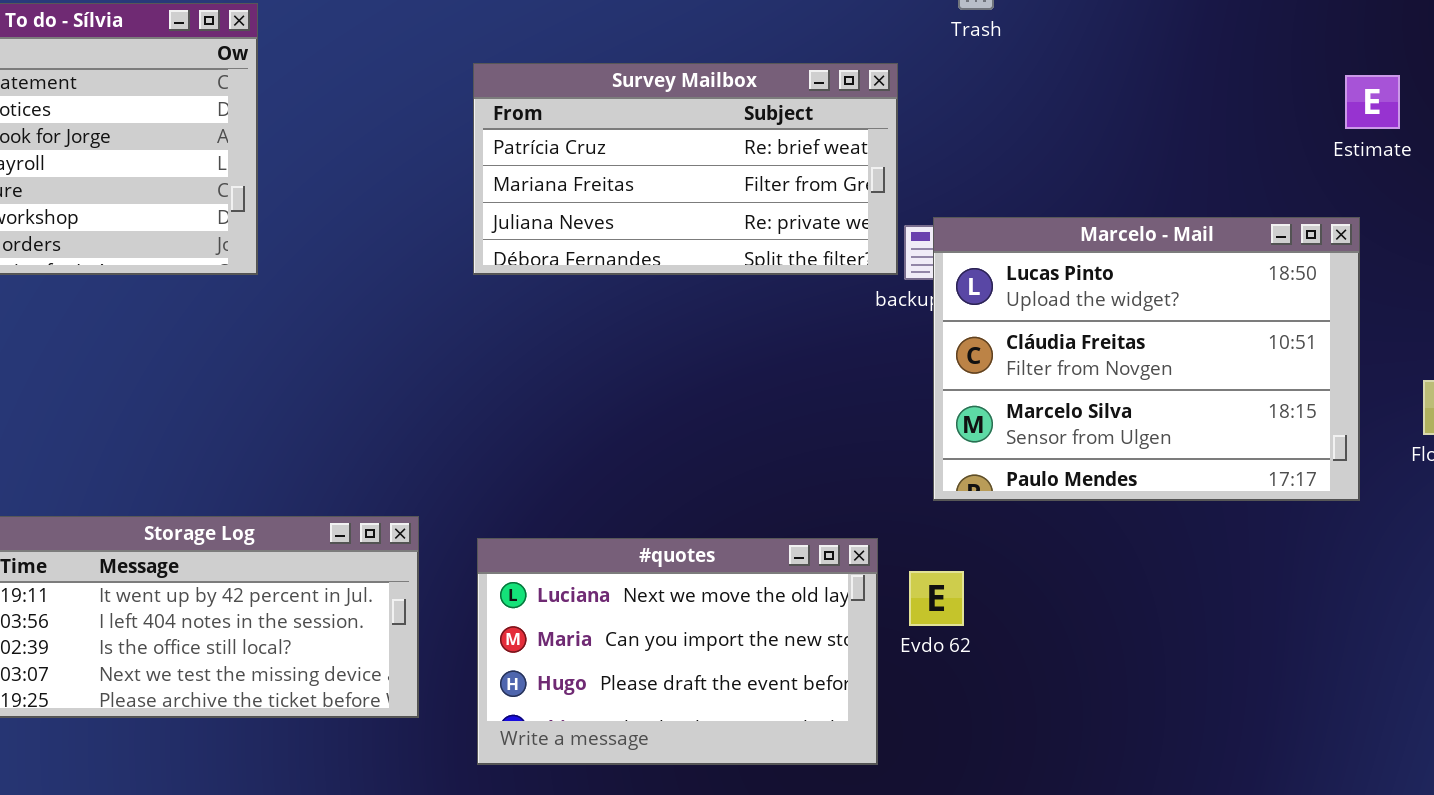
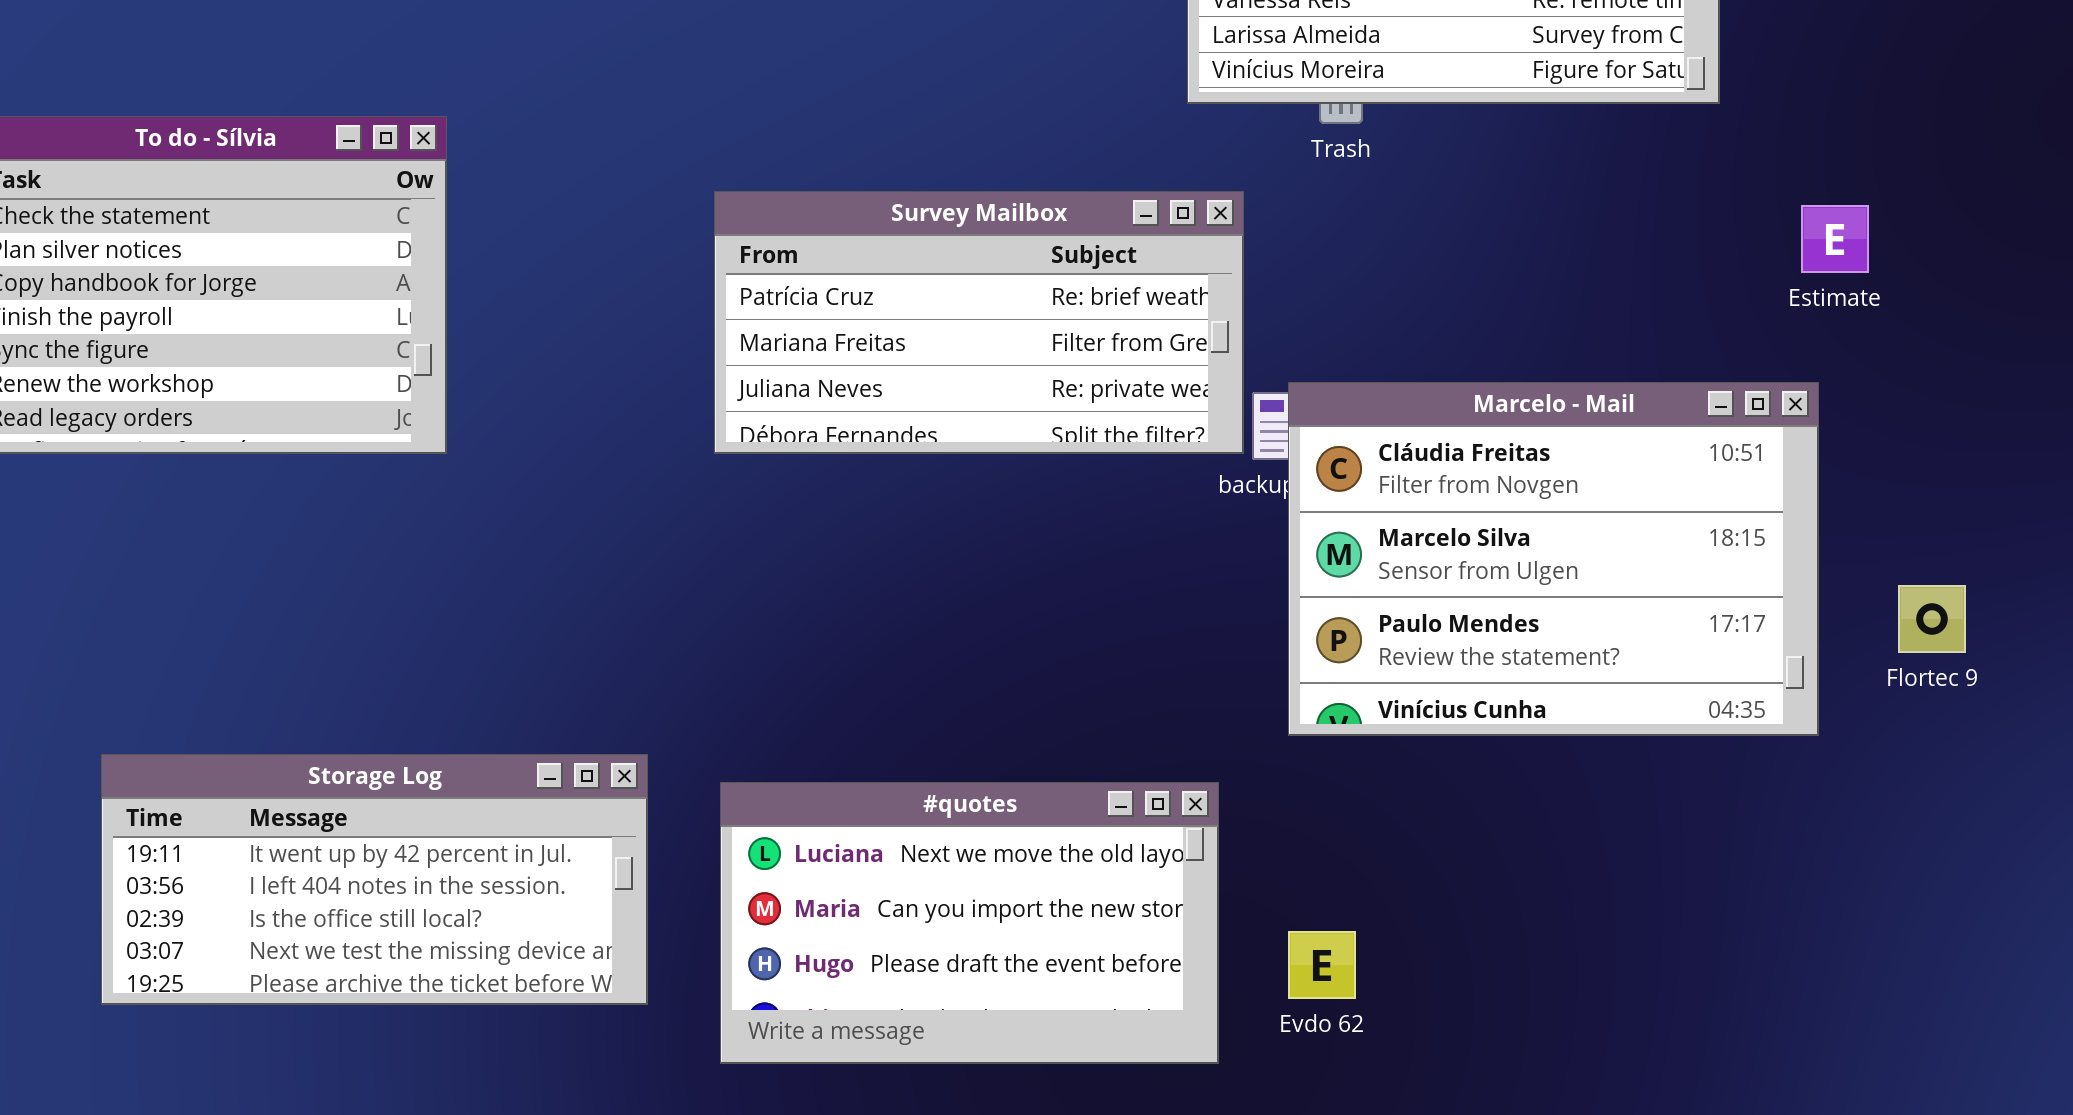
Marcelo - Mail: [933,217,1360,501] -> [1288,382,1819,736], scrolled down 1 row
Evdo 62: [909,571,964,626] -> [1288,931,1356,999], moved

